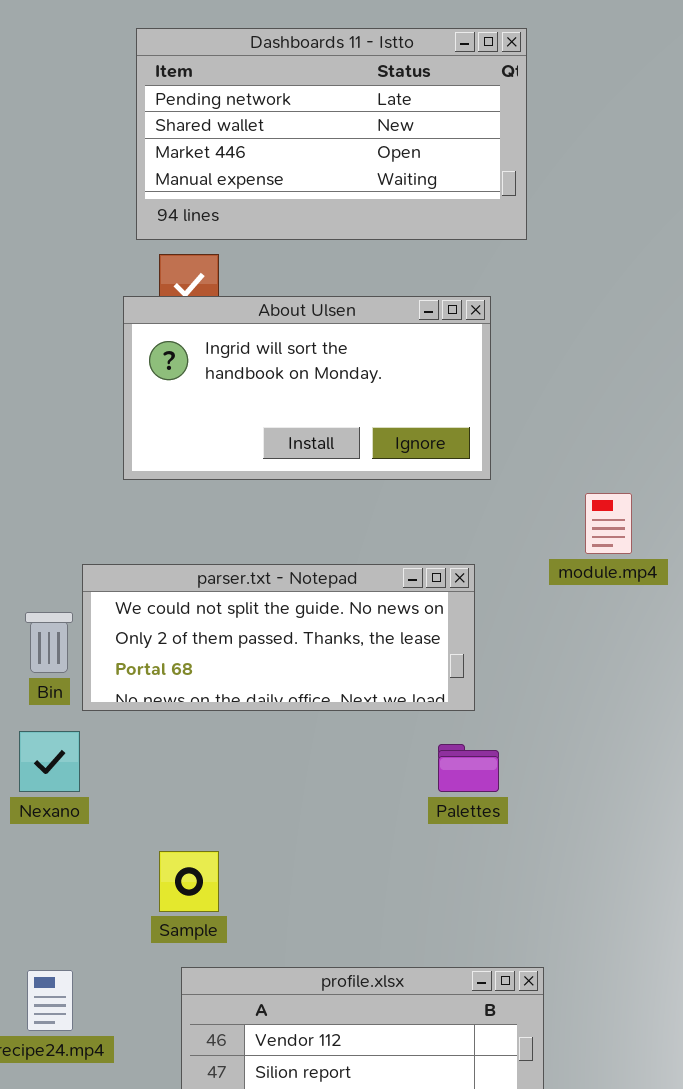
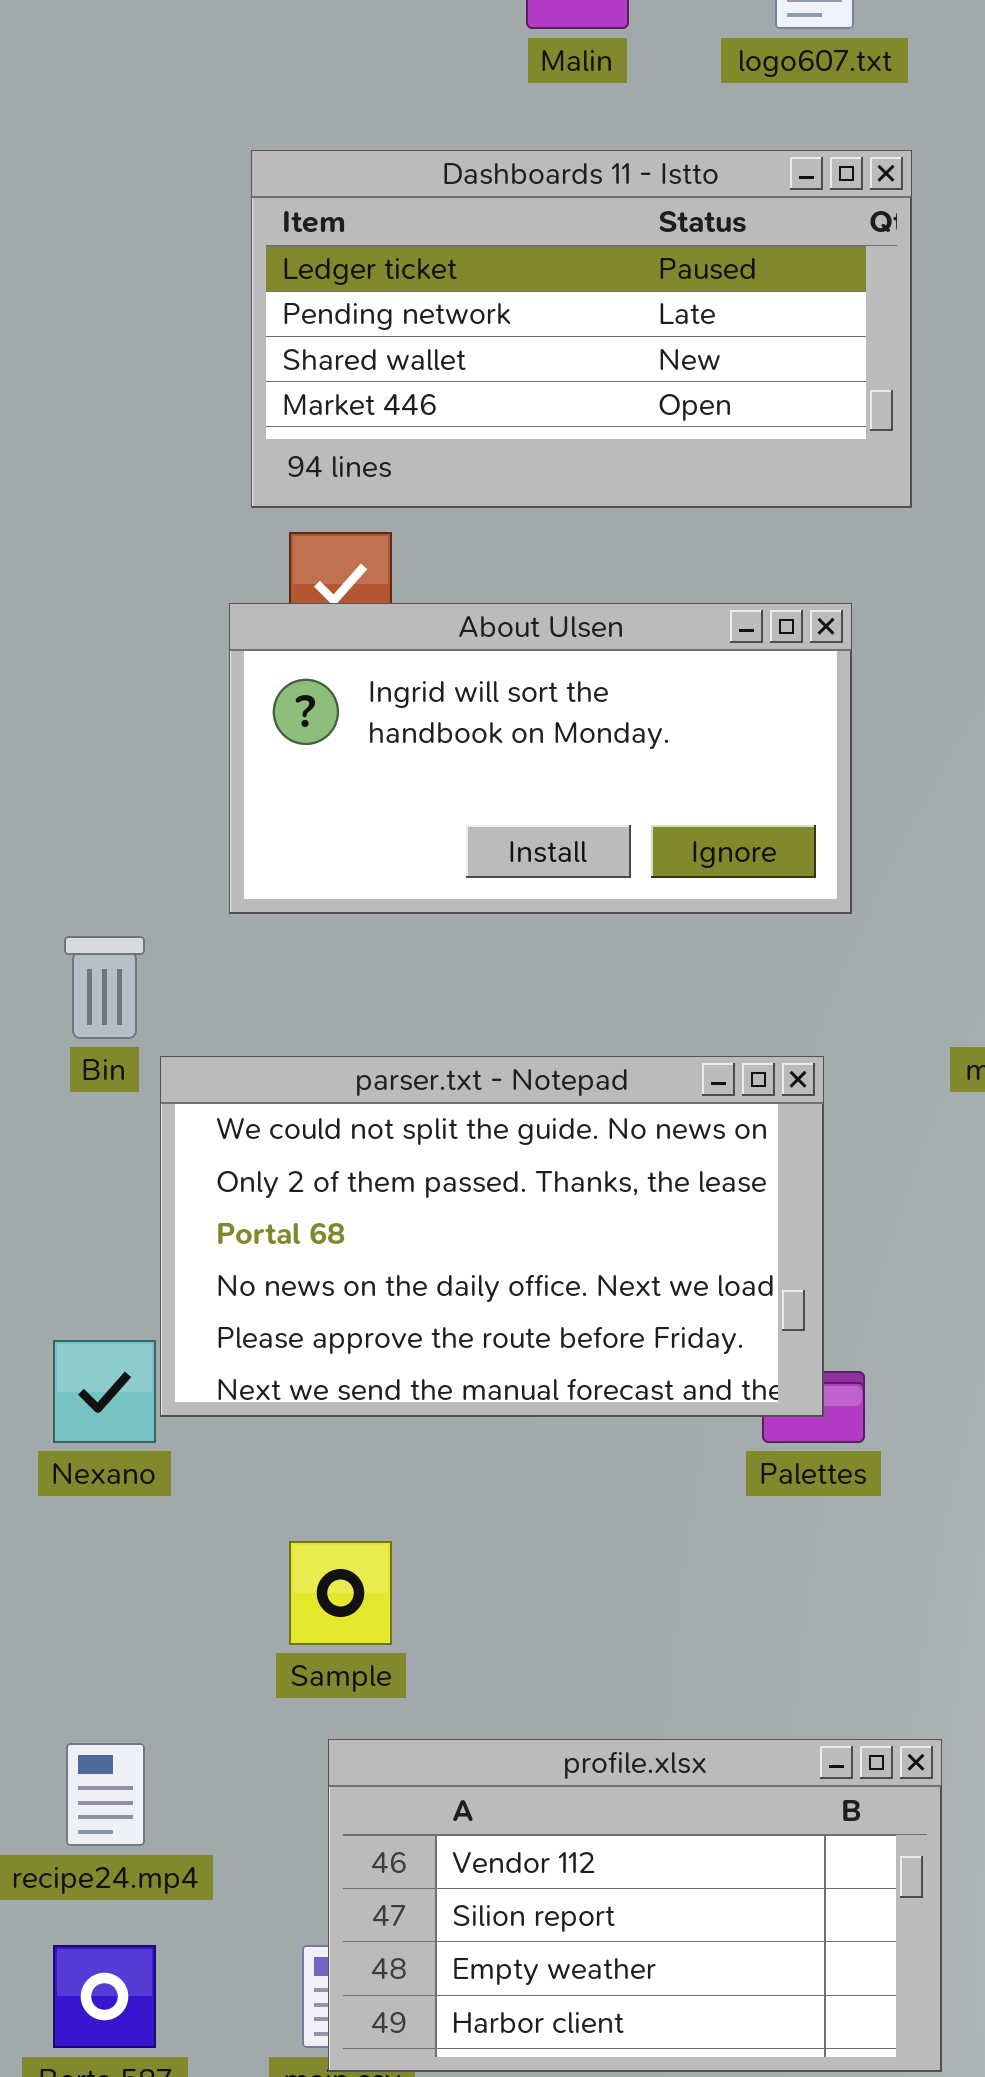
Dashboards 11 - Istto: [136,28,527,240] -> [251,150,912,508], scrolled up 1 row
parser.txt - Notepad: [82,564,475,711] -> [160,1056,824,1417], resized
Bin: [25,612,73,673] -> [64,936,145,1039], moved

